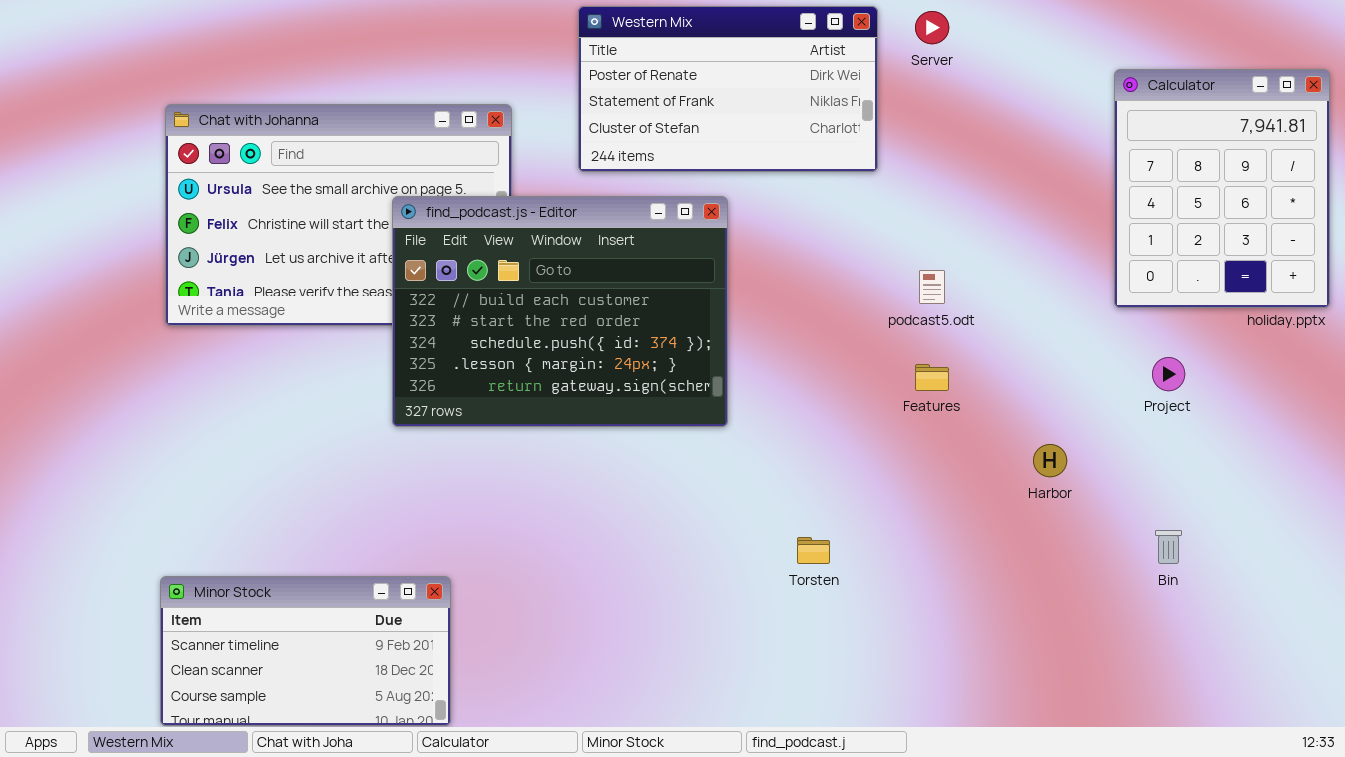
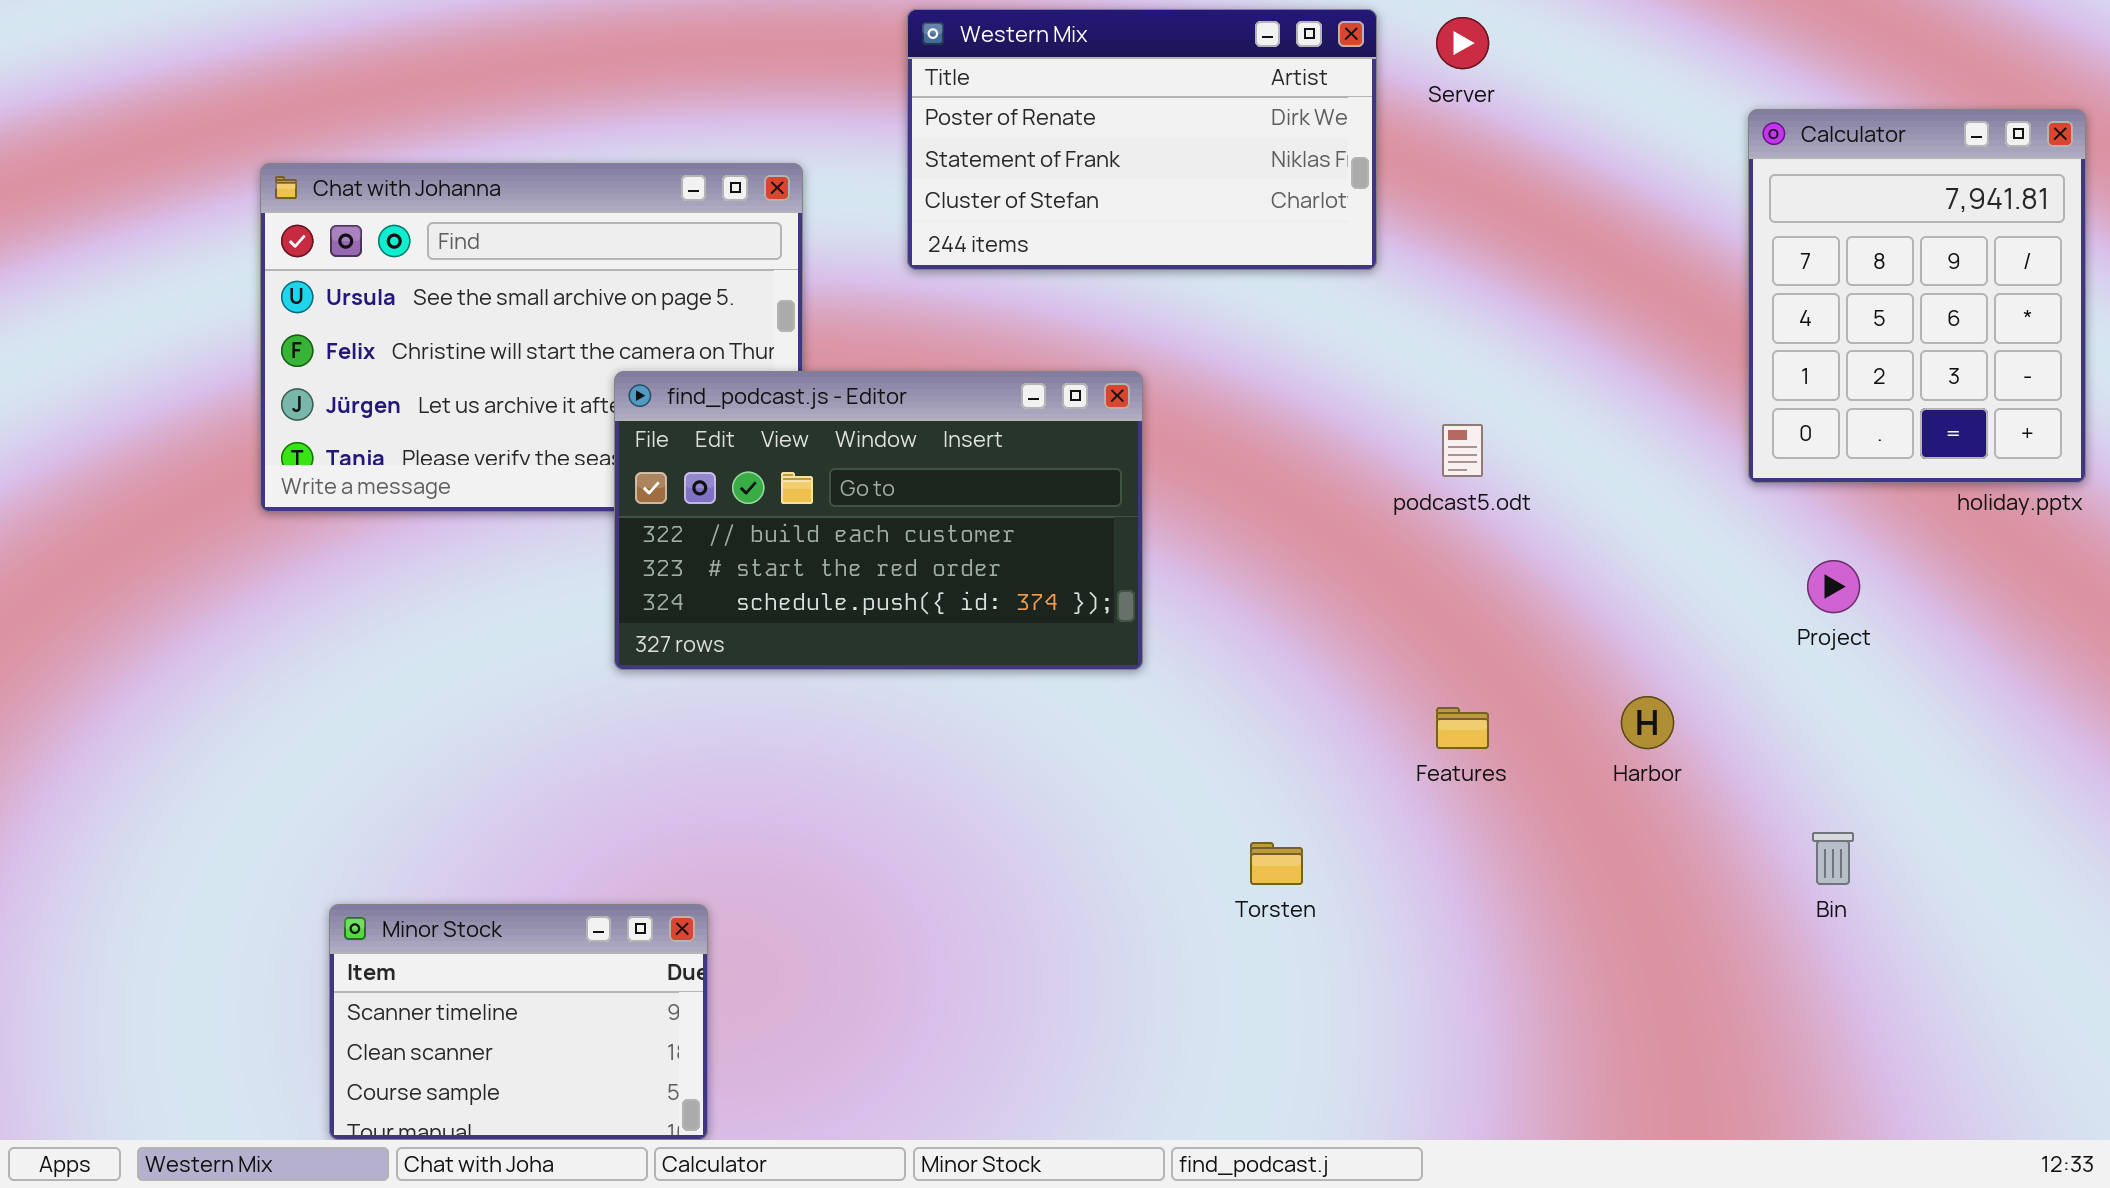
find_podcast.js - Editor: [392,196,728,427] -> [614,371,1143,670], resized
Features: [915,364,949,391] -> [1436,707,1489,749], moved
Minor Stock: [160,576,451,726] -> [329,904,708,1140], resized

